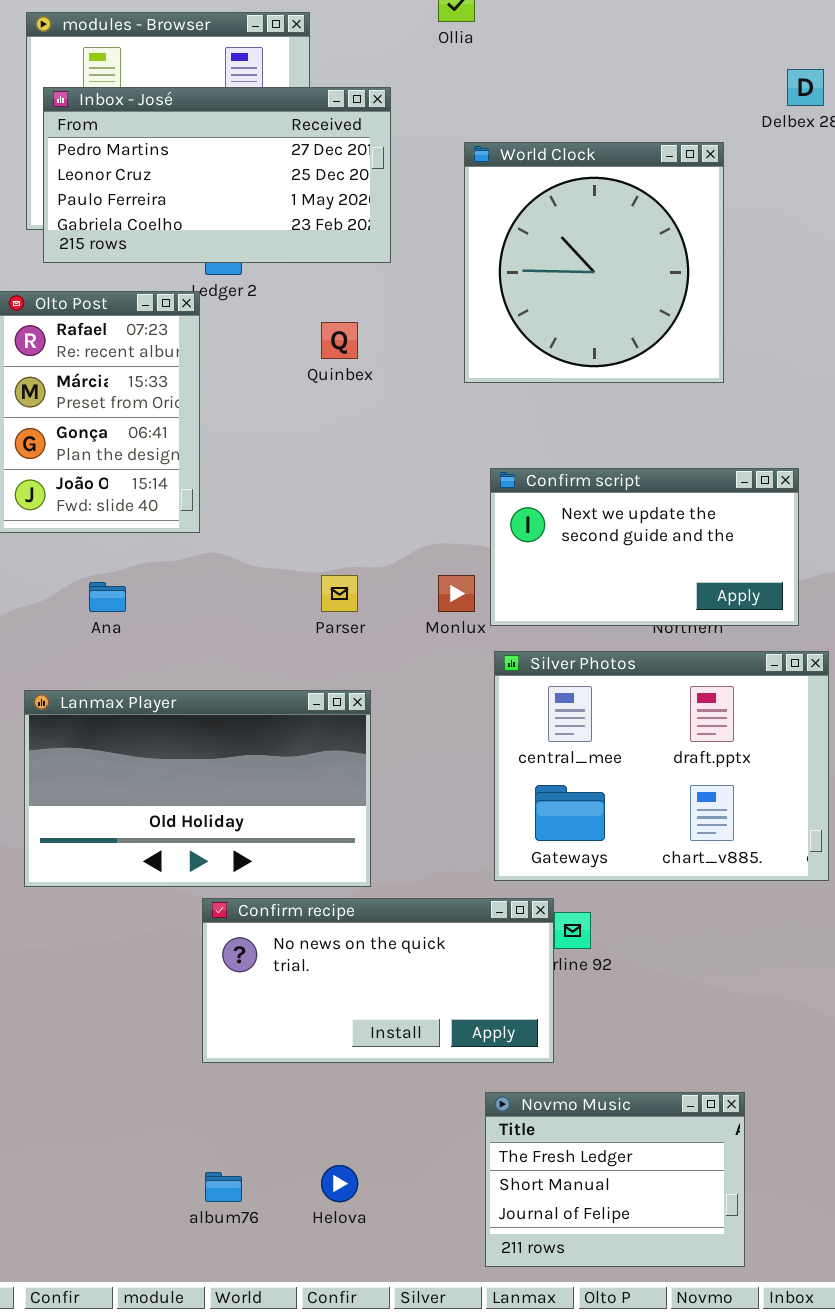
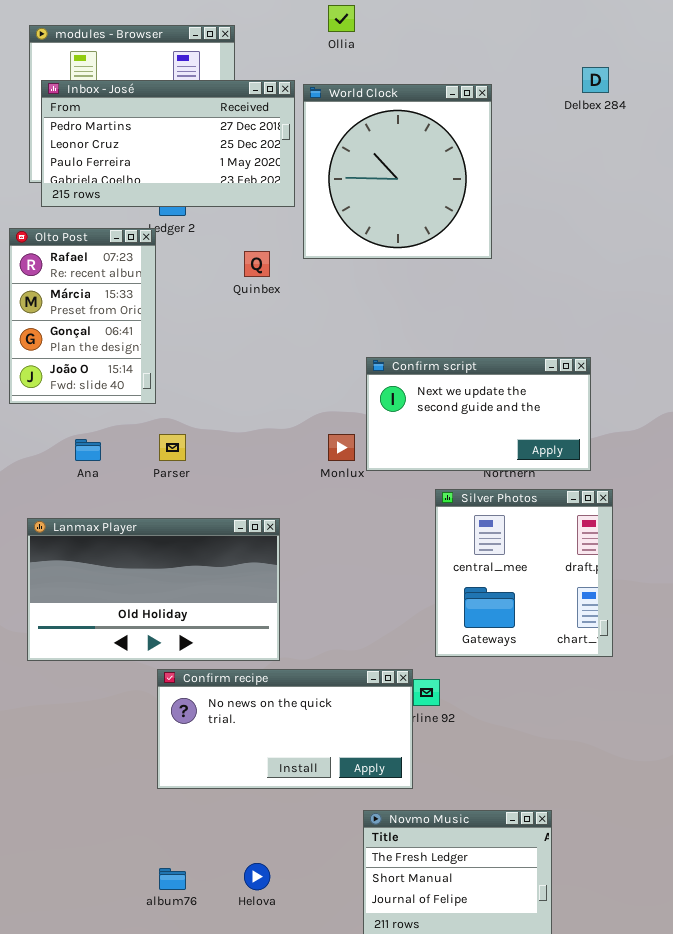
World Clock: [464,142,724,383] -> [303,84,492,259], moved
Parser: [321,575,358,612] -> [159,434,186,461], moved
Silver Photos: [494,651,829,881] -> [435,489,613,657], resized

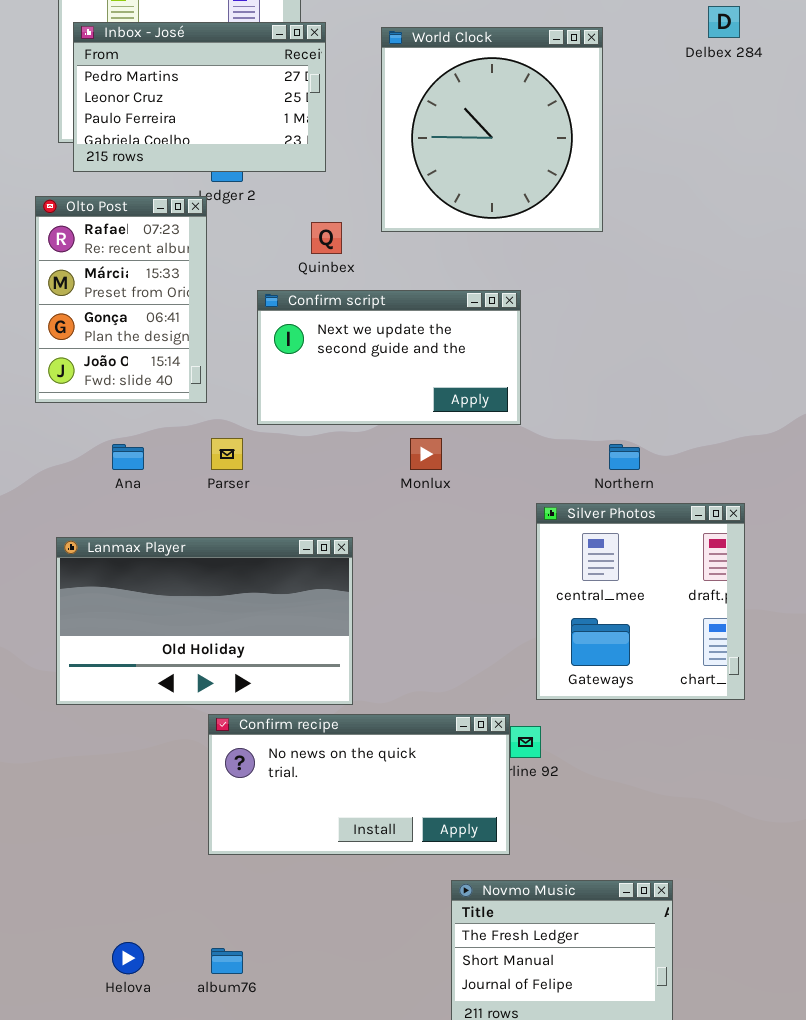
Inbox - José: [41,80,295,207] -> [73,22,326,172], resized
Confirm script: [366,357,591,471] -> [257,290,521,425], moved
Helova: [244,863,270,890] -> [112,942,144,974], moved

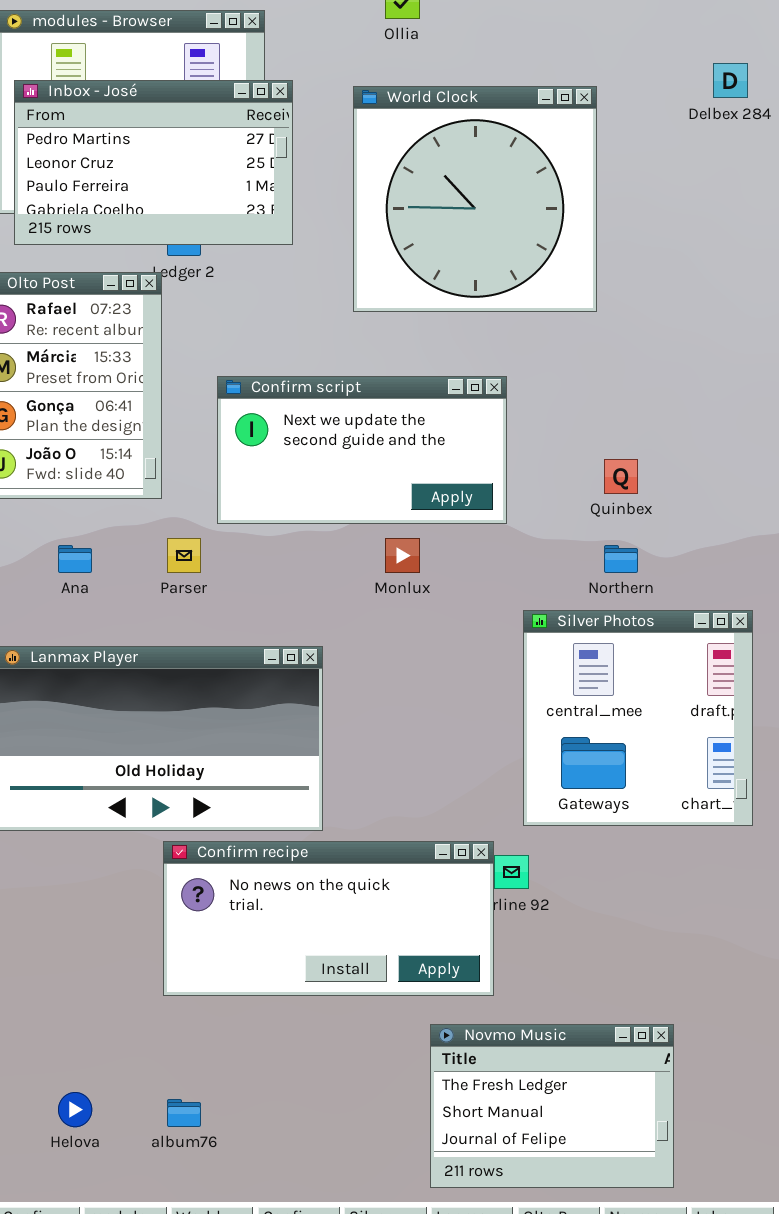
Quinbex: [311,222,342,254] -> [604,459,638,494], moved

